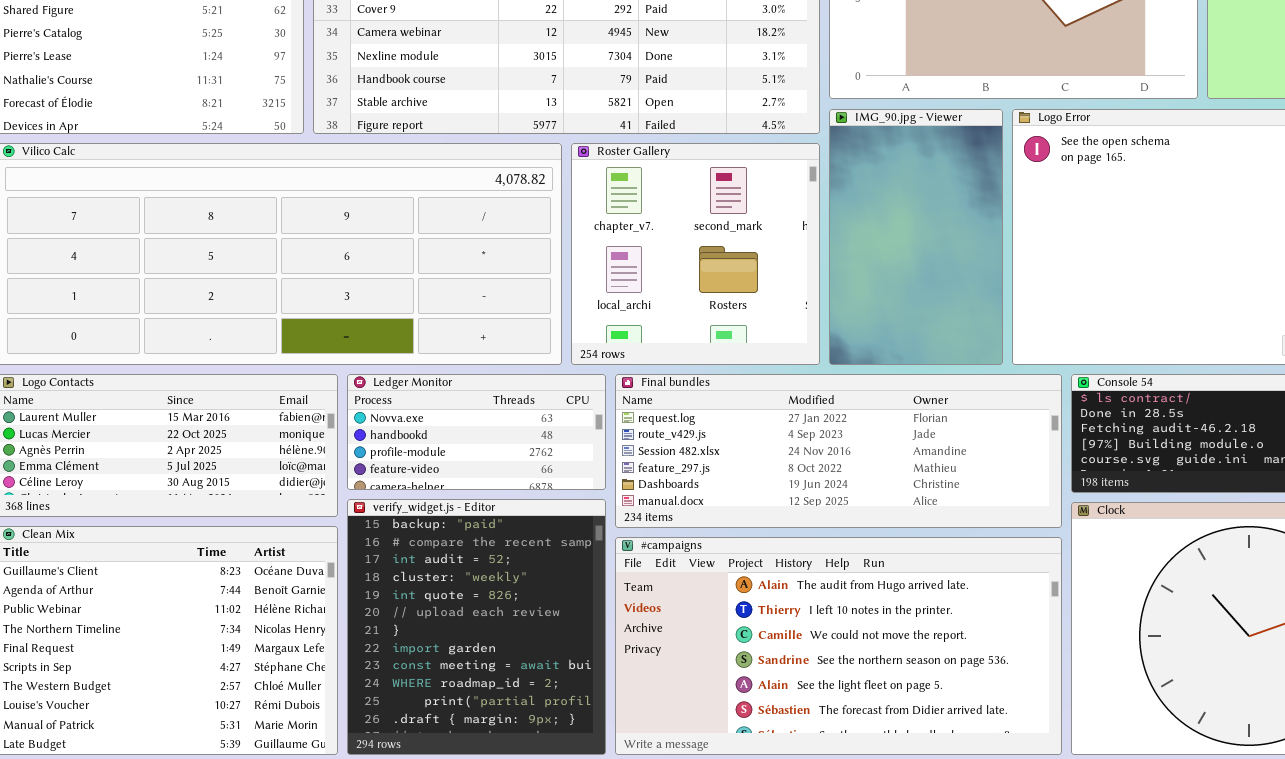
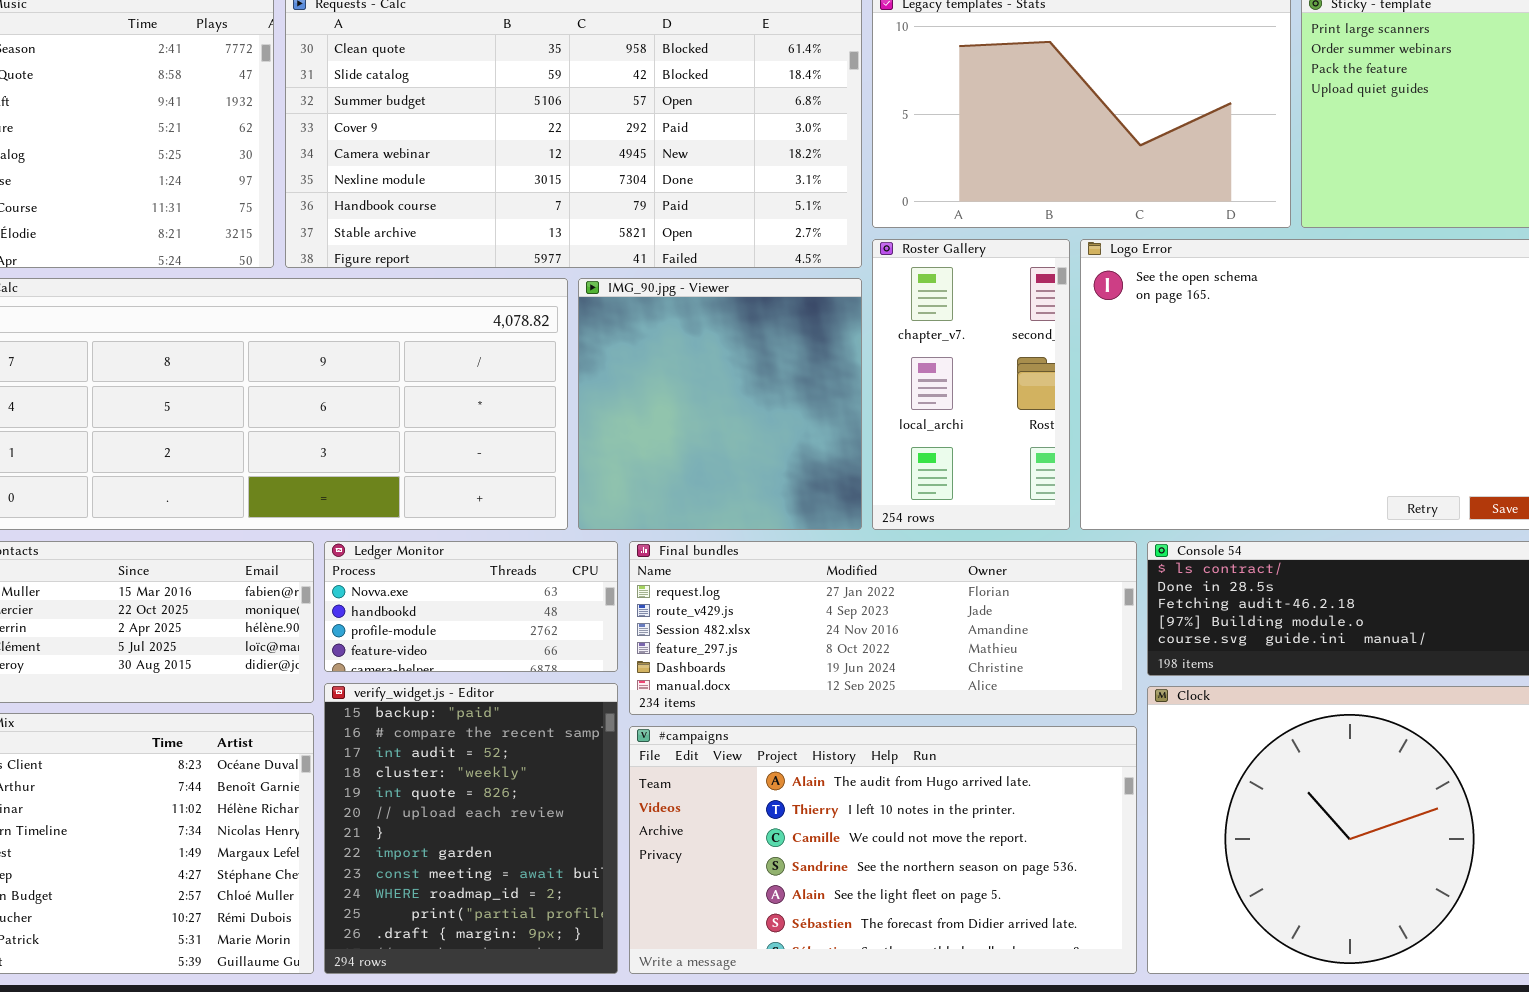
IMG_90.jpg - Viewer: [829,109,1003,365] -> [578,278,862,530], moved, resized
Roster Gallery: [571,143,820,365] -> [872,239,1070,530], moved, resized

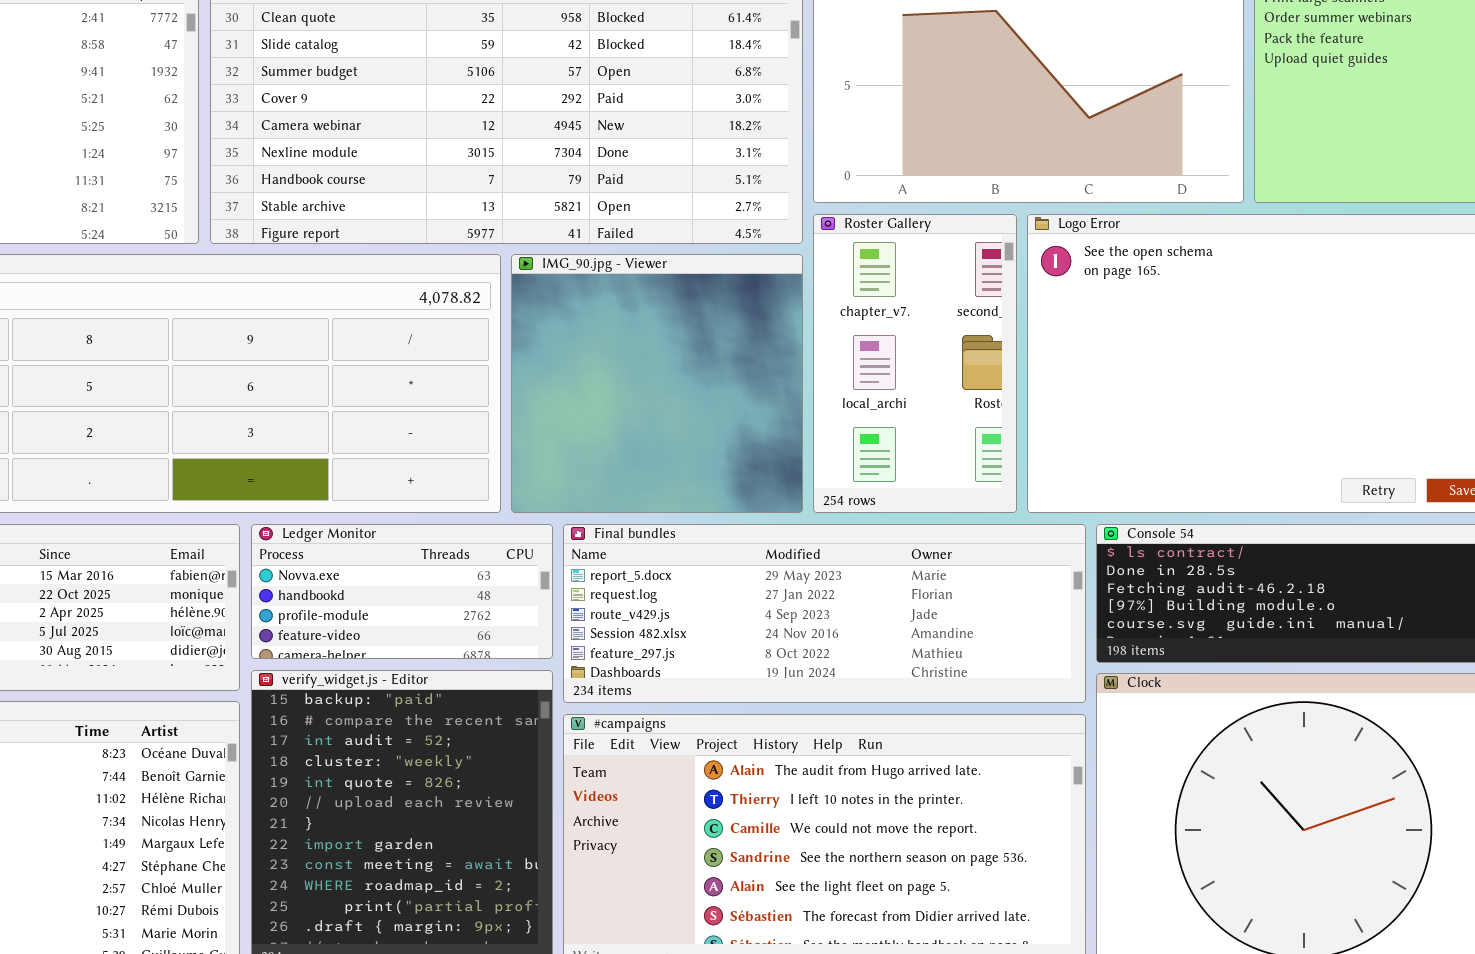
Final bundles: [629,541,1137,715] -> [563,524,1086,703], scrolled up 1 row

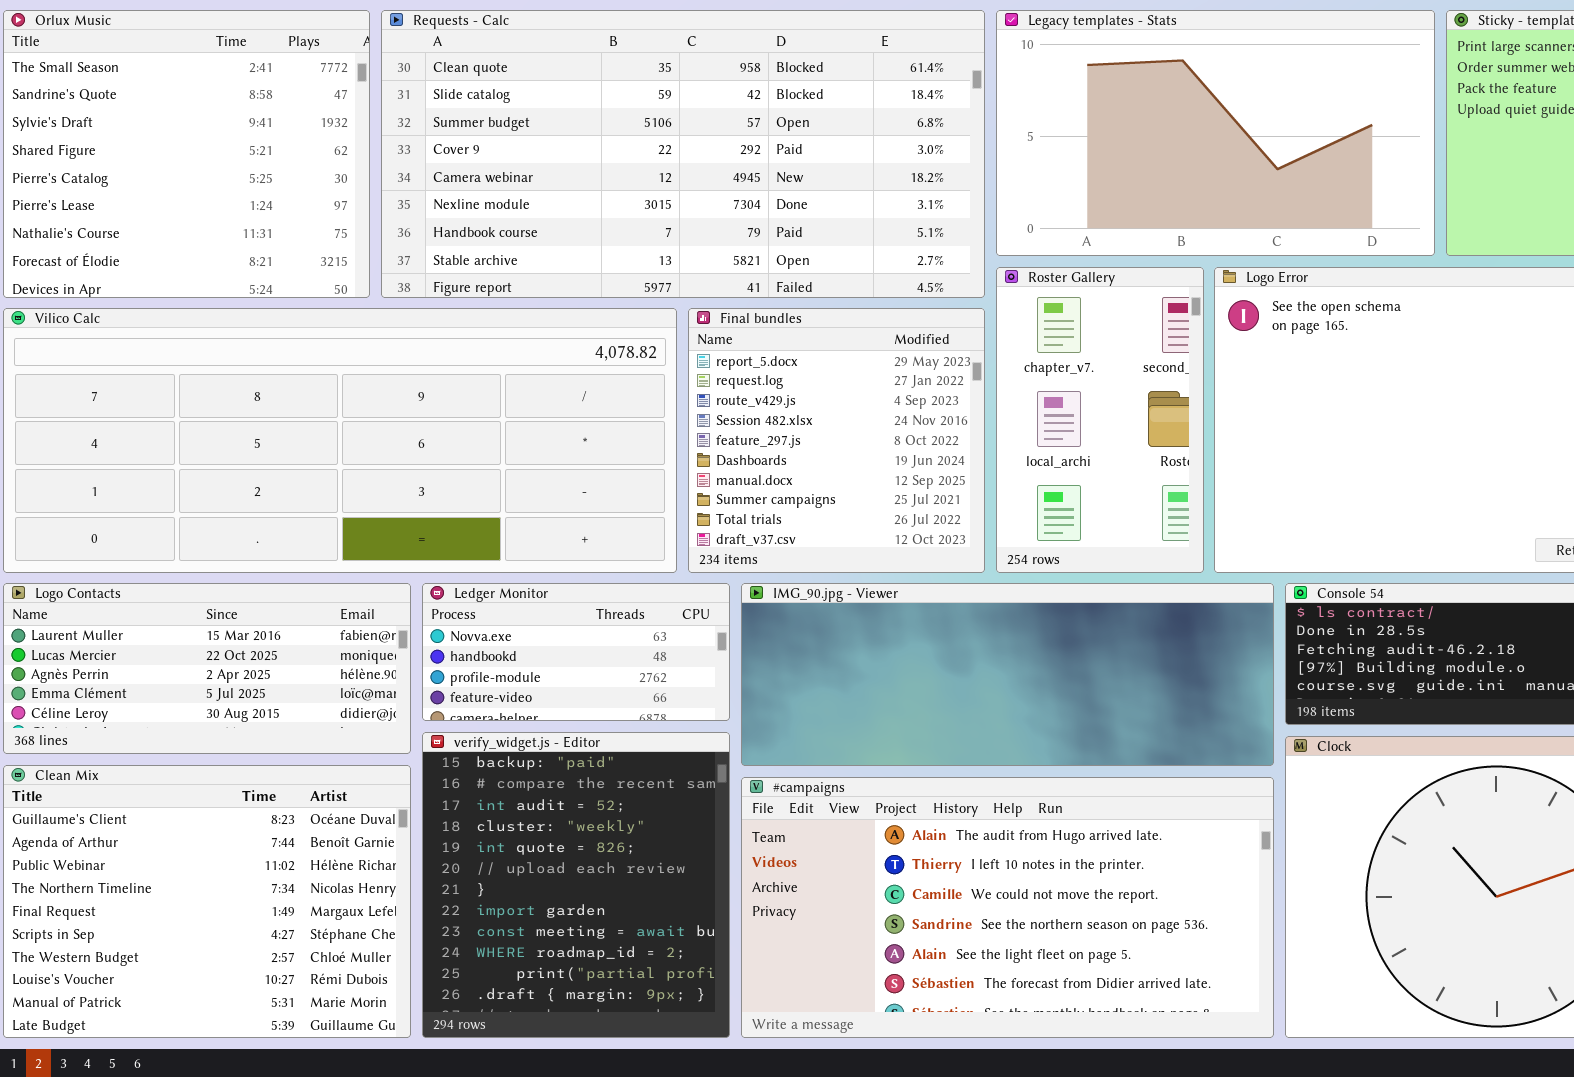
IMG_90.jpg - Viewer: [511,254,803,513] -> [741,583,1274,766], moved, resized
Final bundles: [563,524,1086,703] -> [688,308,985,573], moved, resized

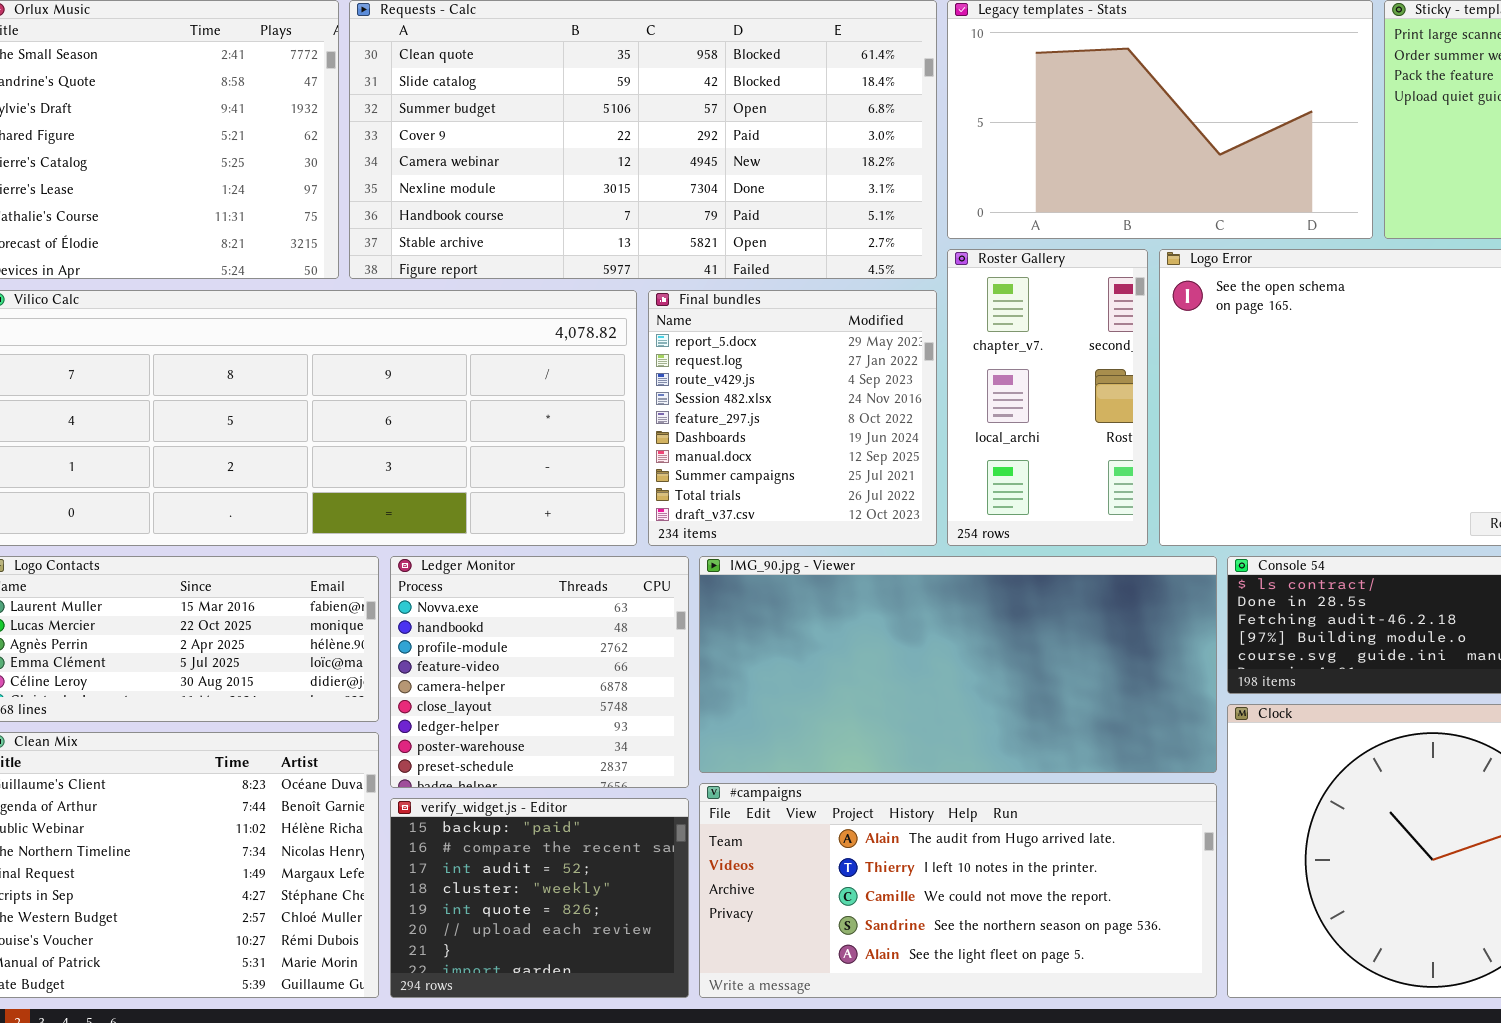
Ledger Monitor: [422,583,730,721] -> [390,556,689,788], resized
IMG_90.jpg - Viewer: [741,583,1274,766] -> [699,556,1217,773], resized
verify_widget.js - Editor: [422,732,730,1038] -> [390,798,689,998], resized
#campaigns: [741,777,1274,1038] -> [699,783,1217,998], resized

